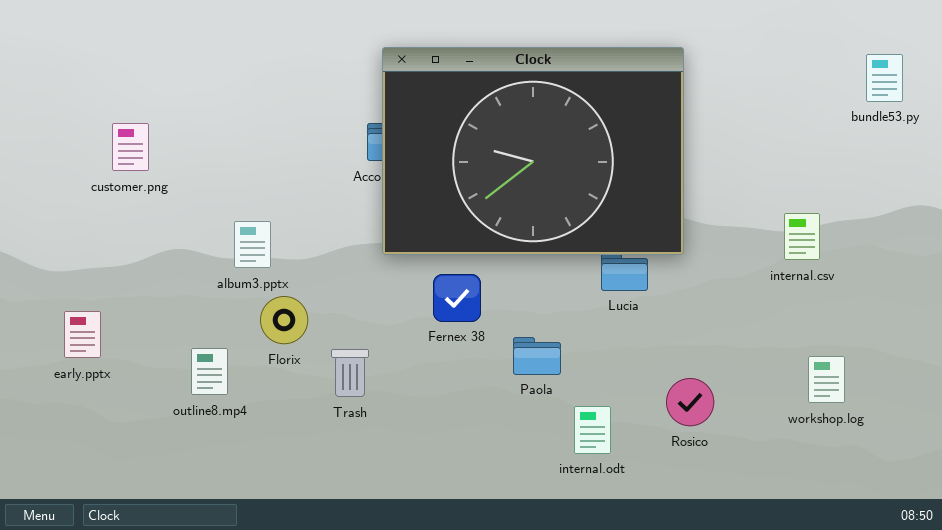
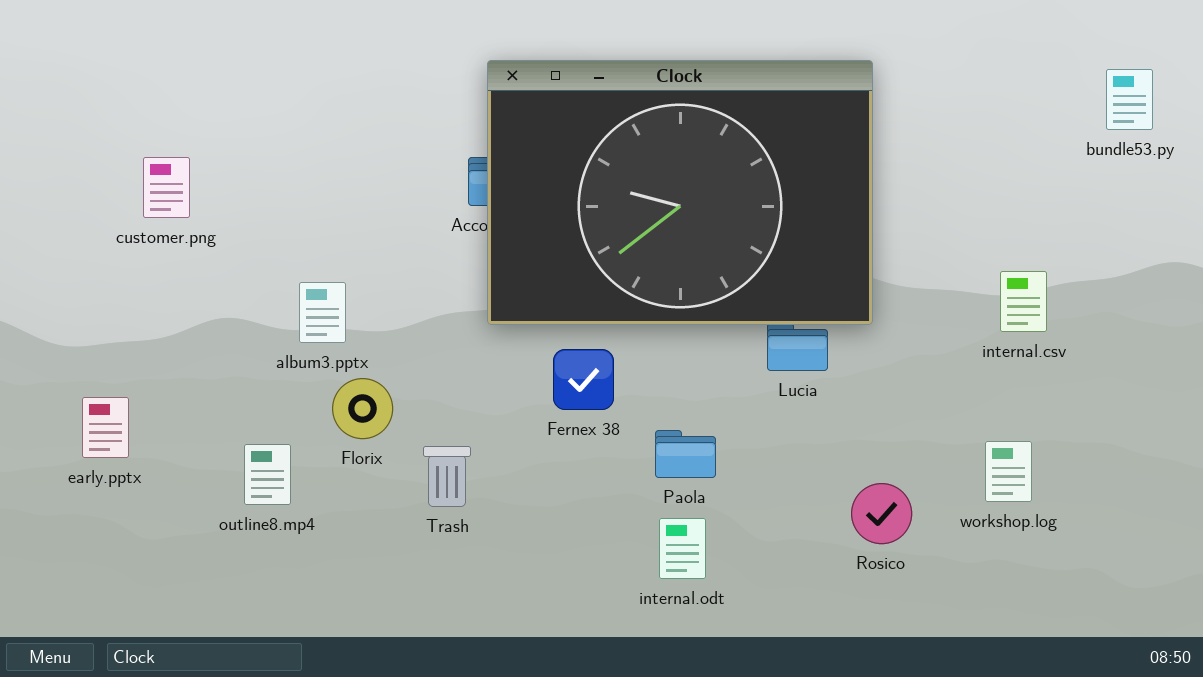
workshop.log: [808,356,845,403] -> [985,441,1032,502], moved
internal.odt: [574,406,611,454] -> [659,518,706,579], moved

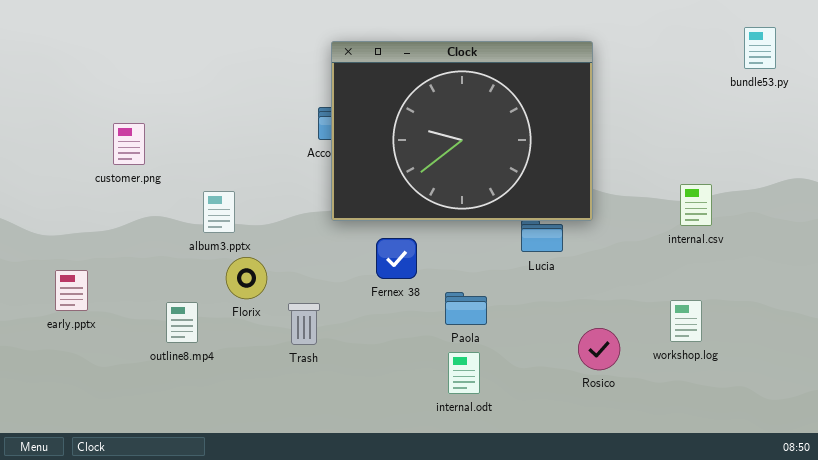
bundle53.py: [1106,69,1153,130] -> [744,27,776,69], moved
customer.png: [143,157,190,218] -> [113,123,145,165], moved

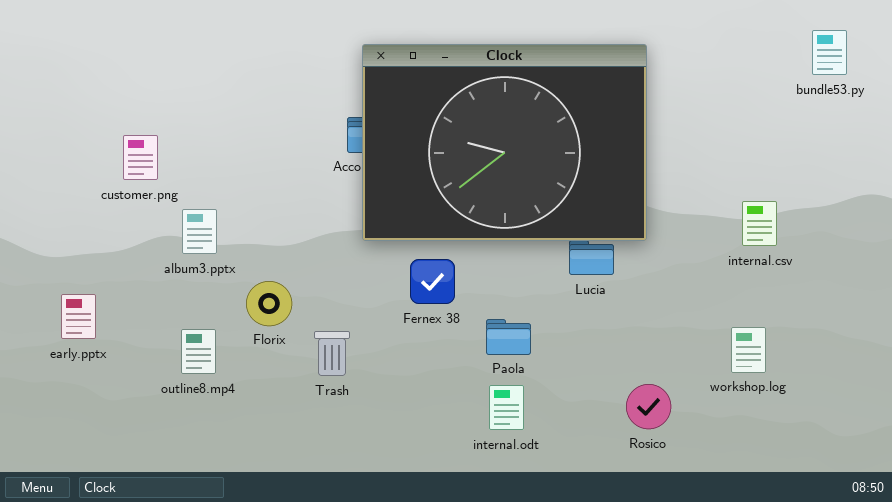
album3.pptx: [203,191,235,233] -> [182,209,217,254], moved
Rosico: [578,328,620,370] -> [626,384,671,429], moved

